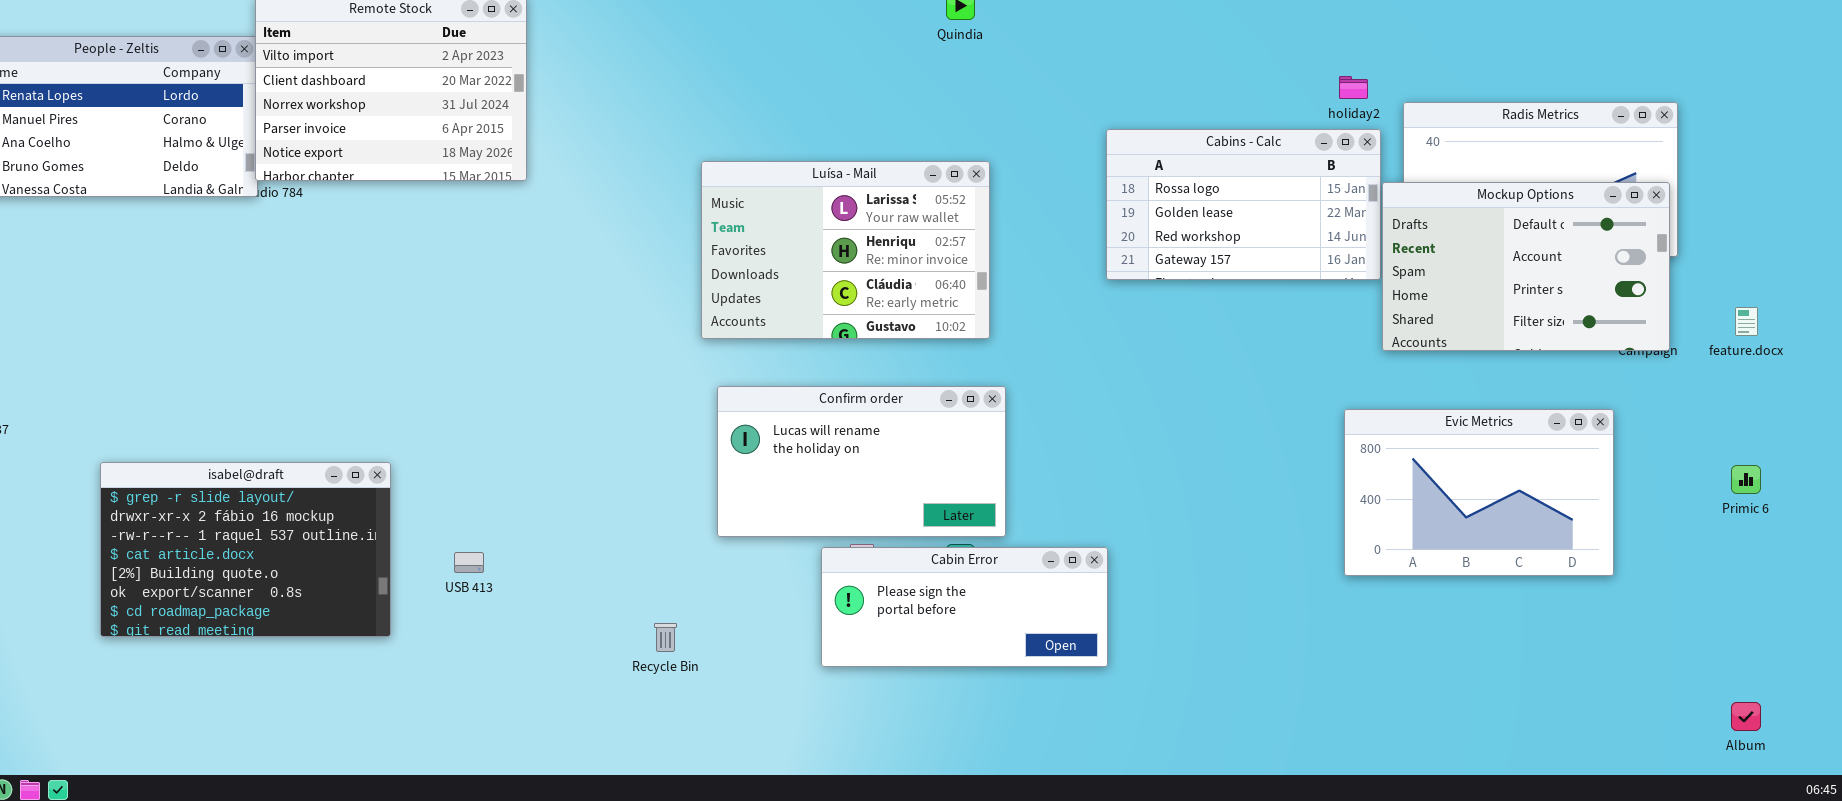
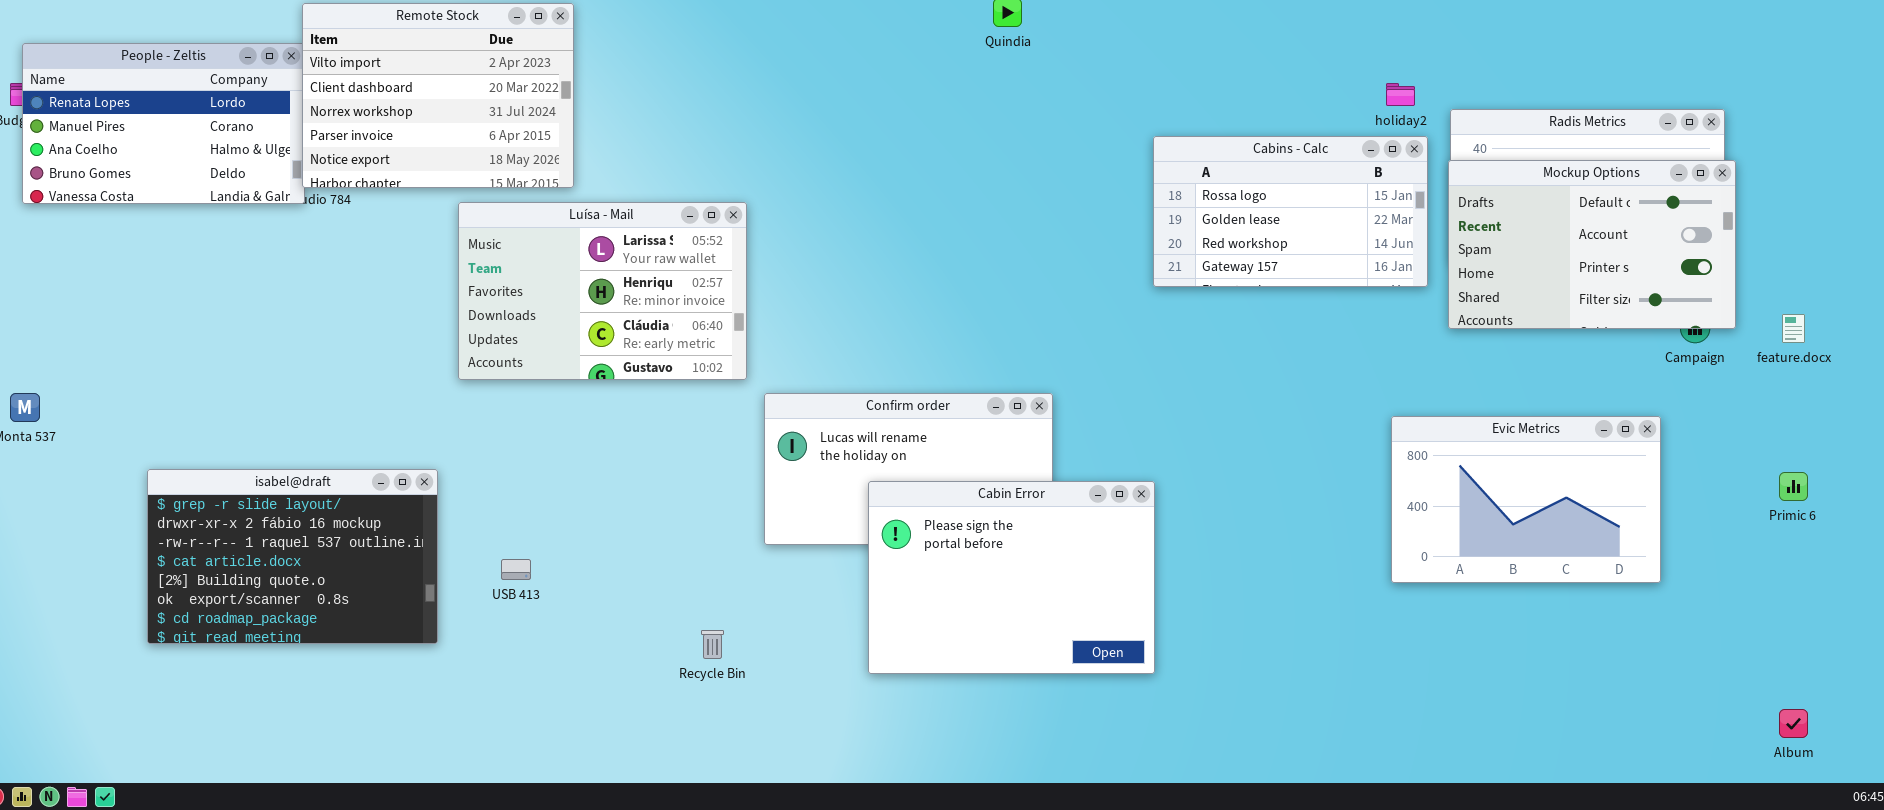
Luísa - Mail: [701,161,990,339] -> [458,202,747,380], moved
Mockup Options: [1382,182,1670,351] -> [1448,160,1736,329], moved
Cabin Error: [821,547,1108,667] -> [868,481,1155,674], resized

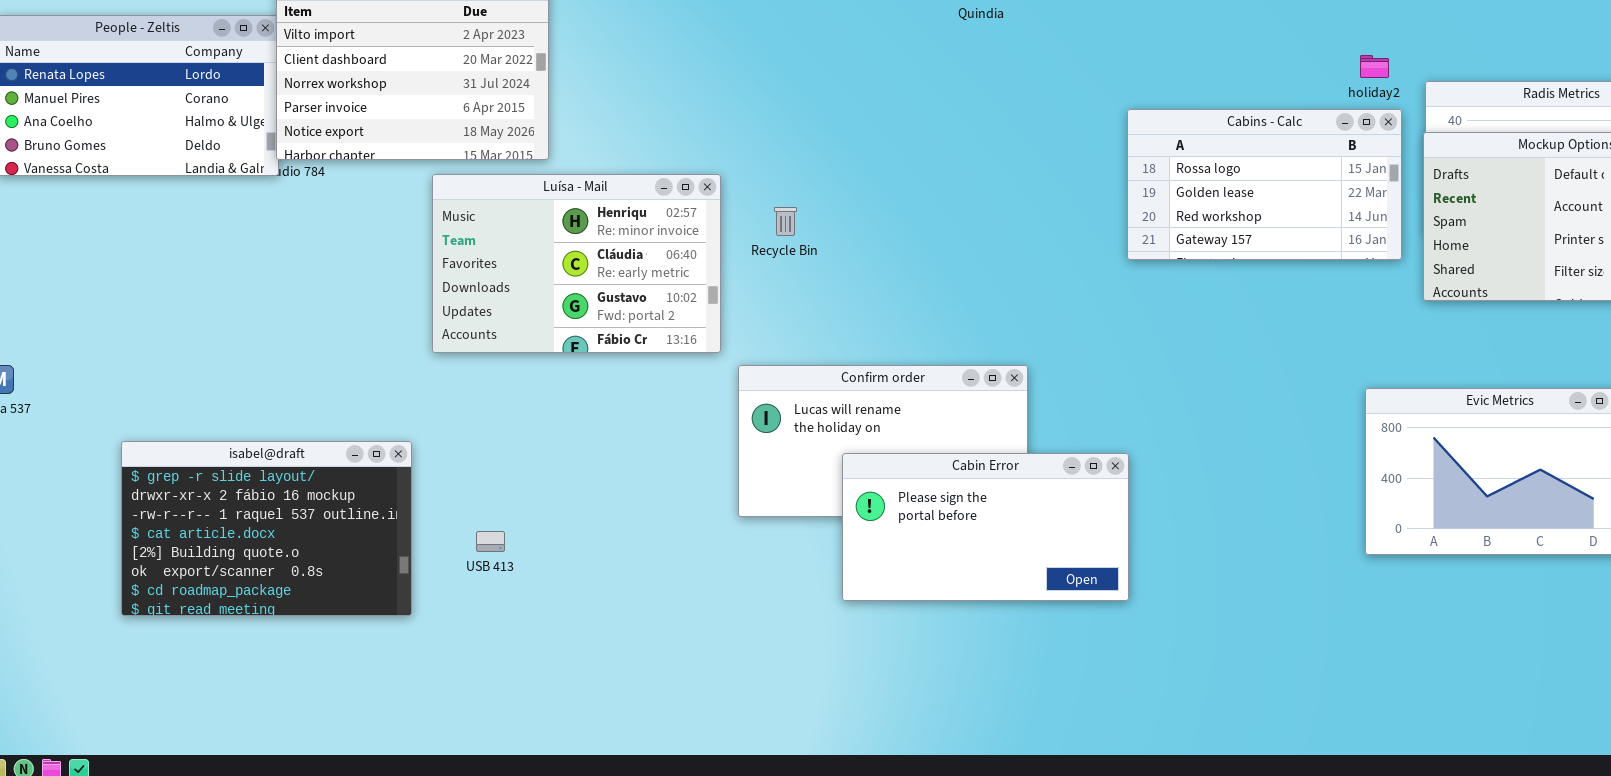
Luísa - Mail: [458,202,747,380] -> [432,174,721,353], scrolled down 1 row
Cabin Error: [868,481,1155,674] -> [842,453,1129,601], resized
Recycle Bin: [701,630,724,659] -> [774,207,797,236], moved

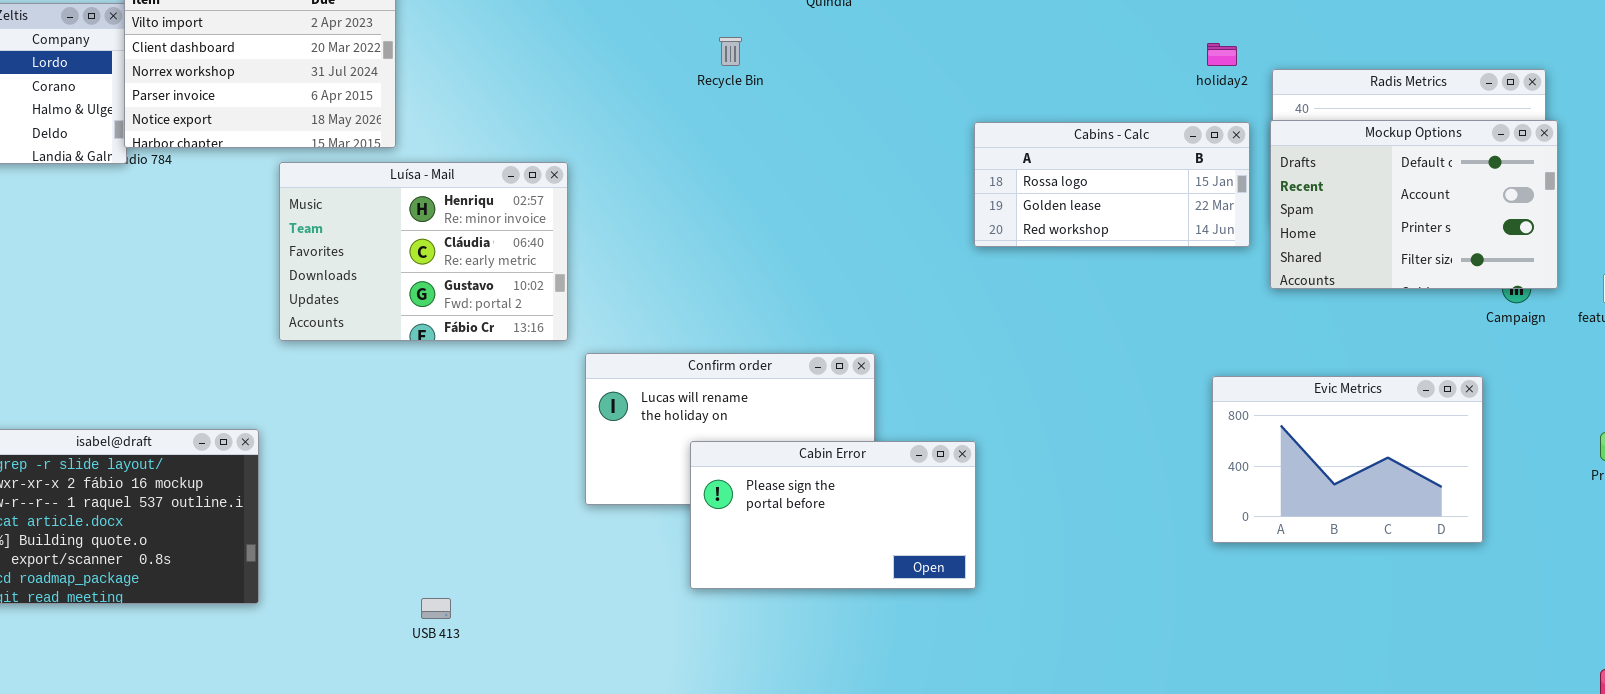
Cabins - Calc: [1127,109,1402,260] -> [974,122,1250,247], resized
Recycle Bin: [774,207,797,236] -> [719,37,742,66], moved
USB 413: [476,531,505,552] -> [421,598,451,619], moved

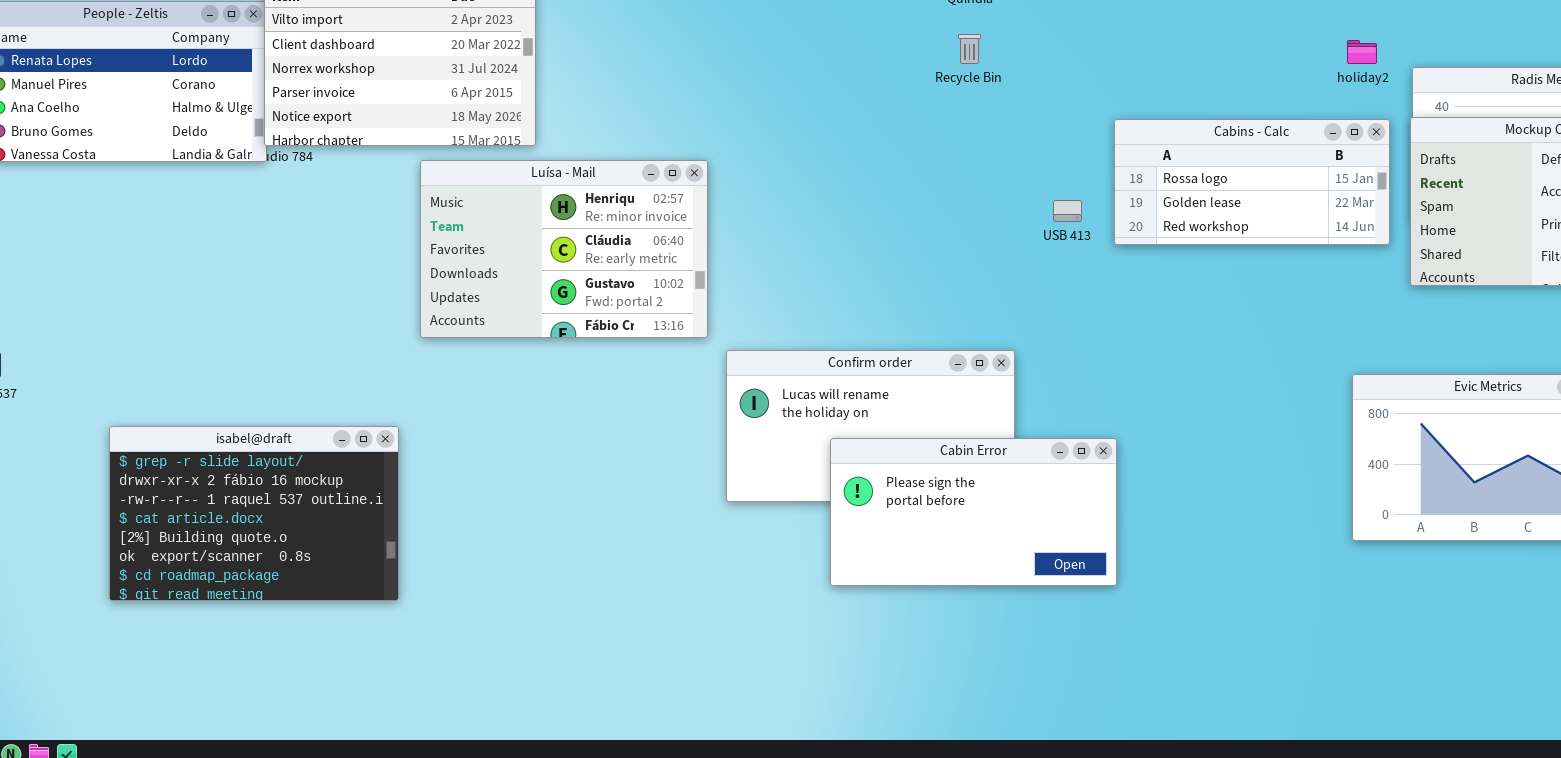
Recycle Bin: [719,37,742,66] -> [958,34,981,64], moved
USB 413: [421,598,451,619] -> [1053,200,1082,222], moved

